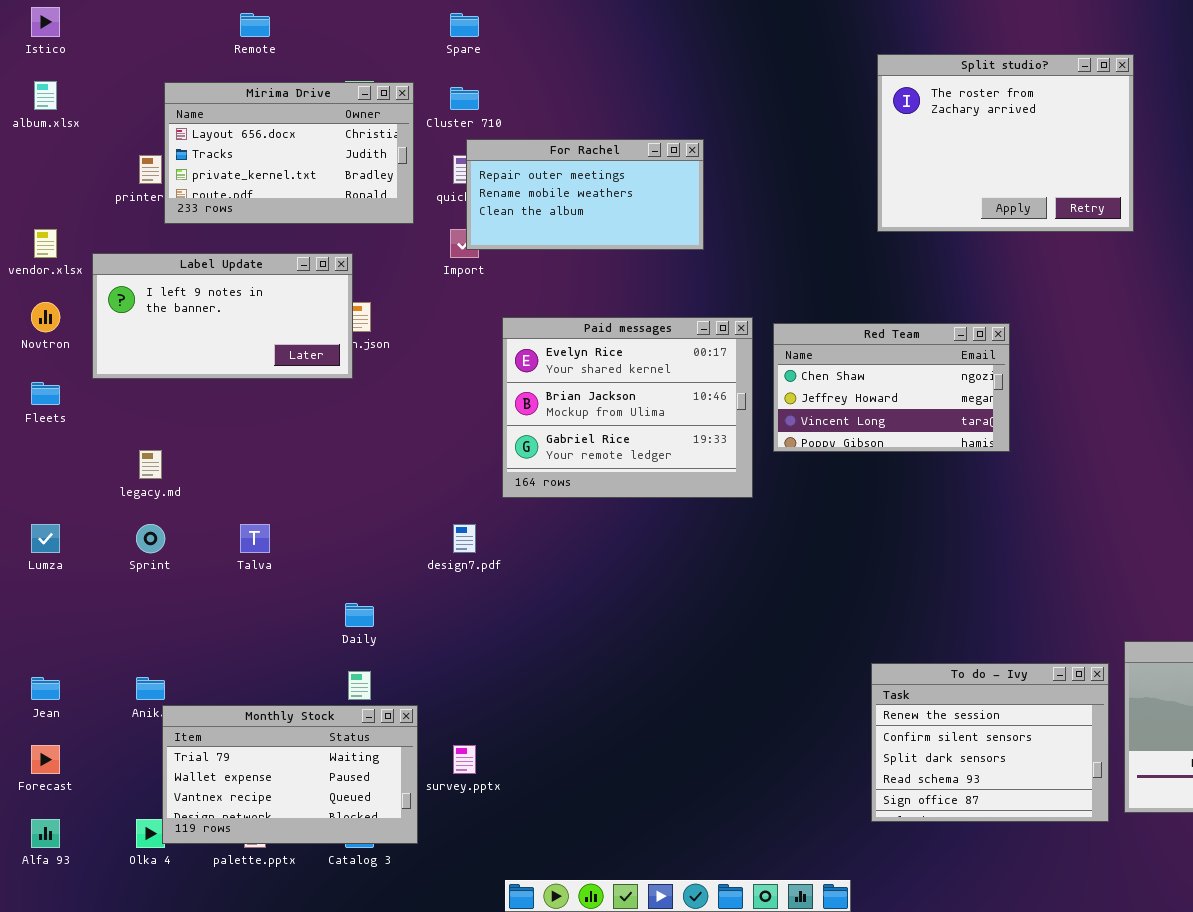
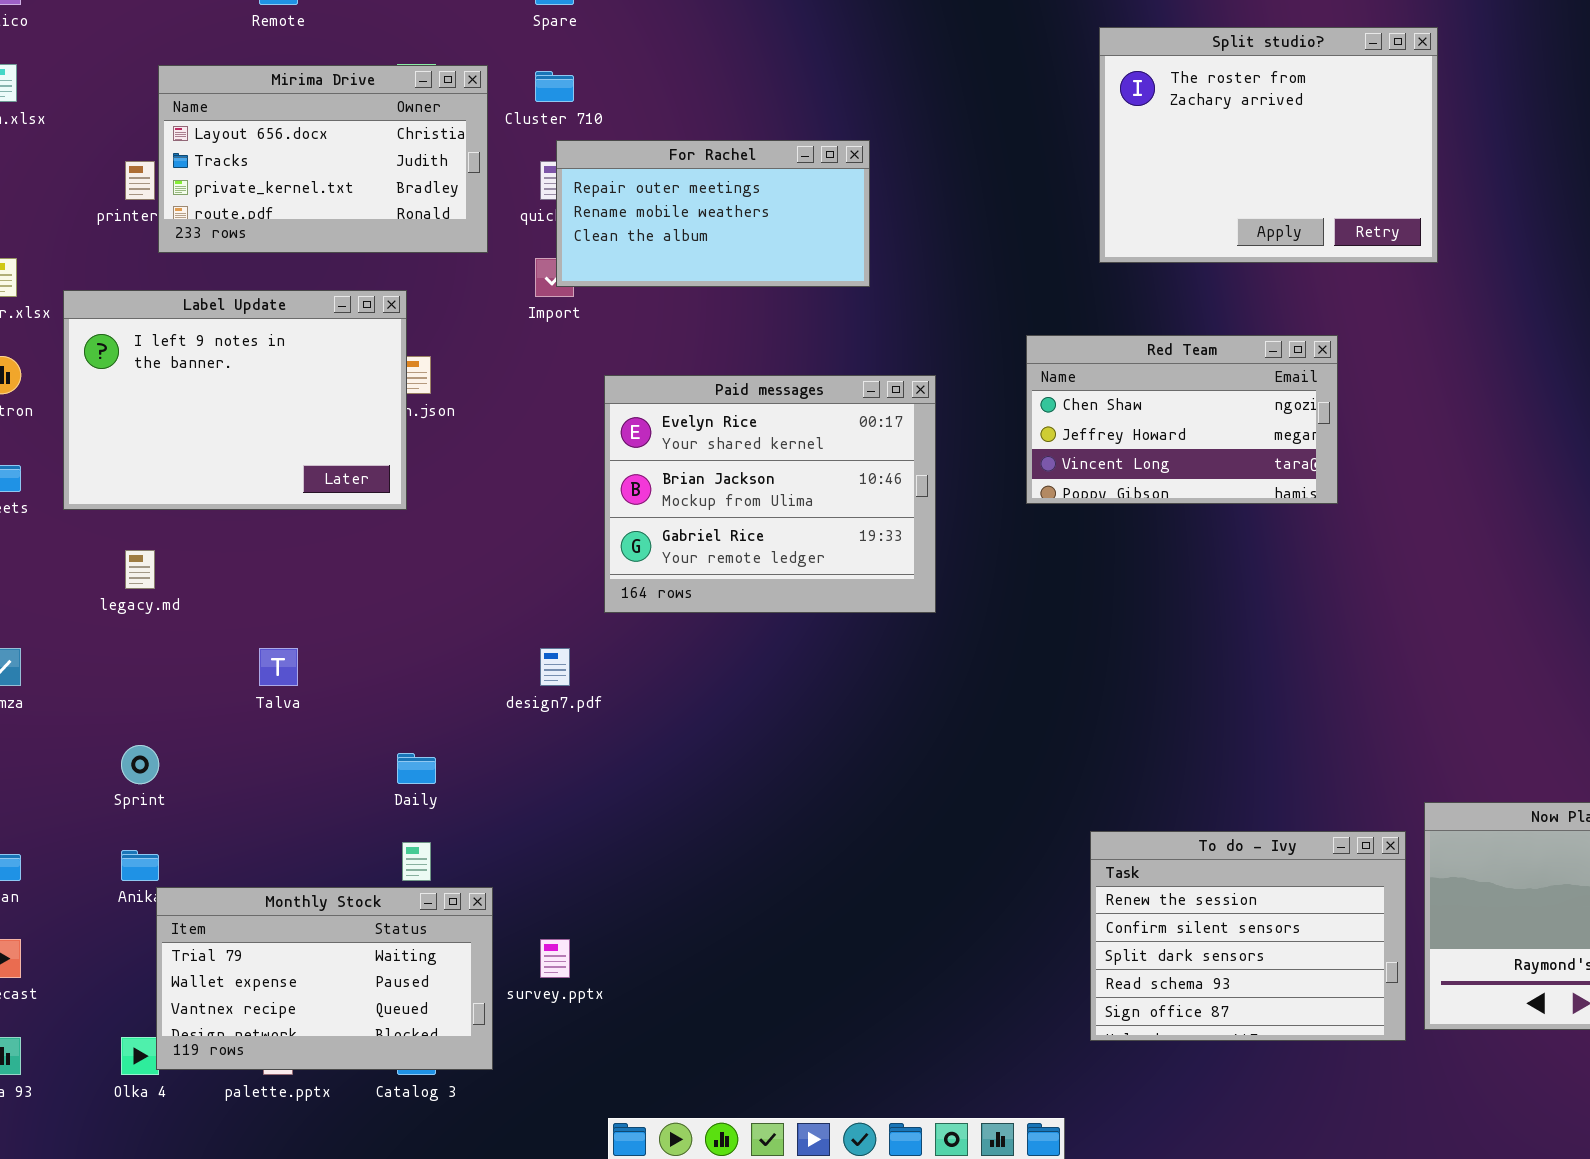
Label Update: [92,253,353,379] -> [63,290,407,510], resized
Red Team: [773,323,1010,452] -> [1026,335,1338,504], moved
Sprint: [136,524,165,553] -> [121,745,159,784], moved

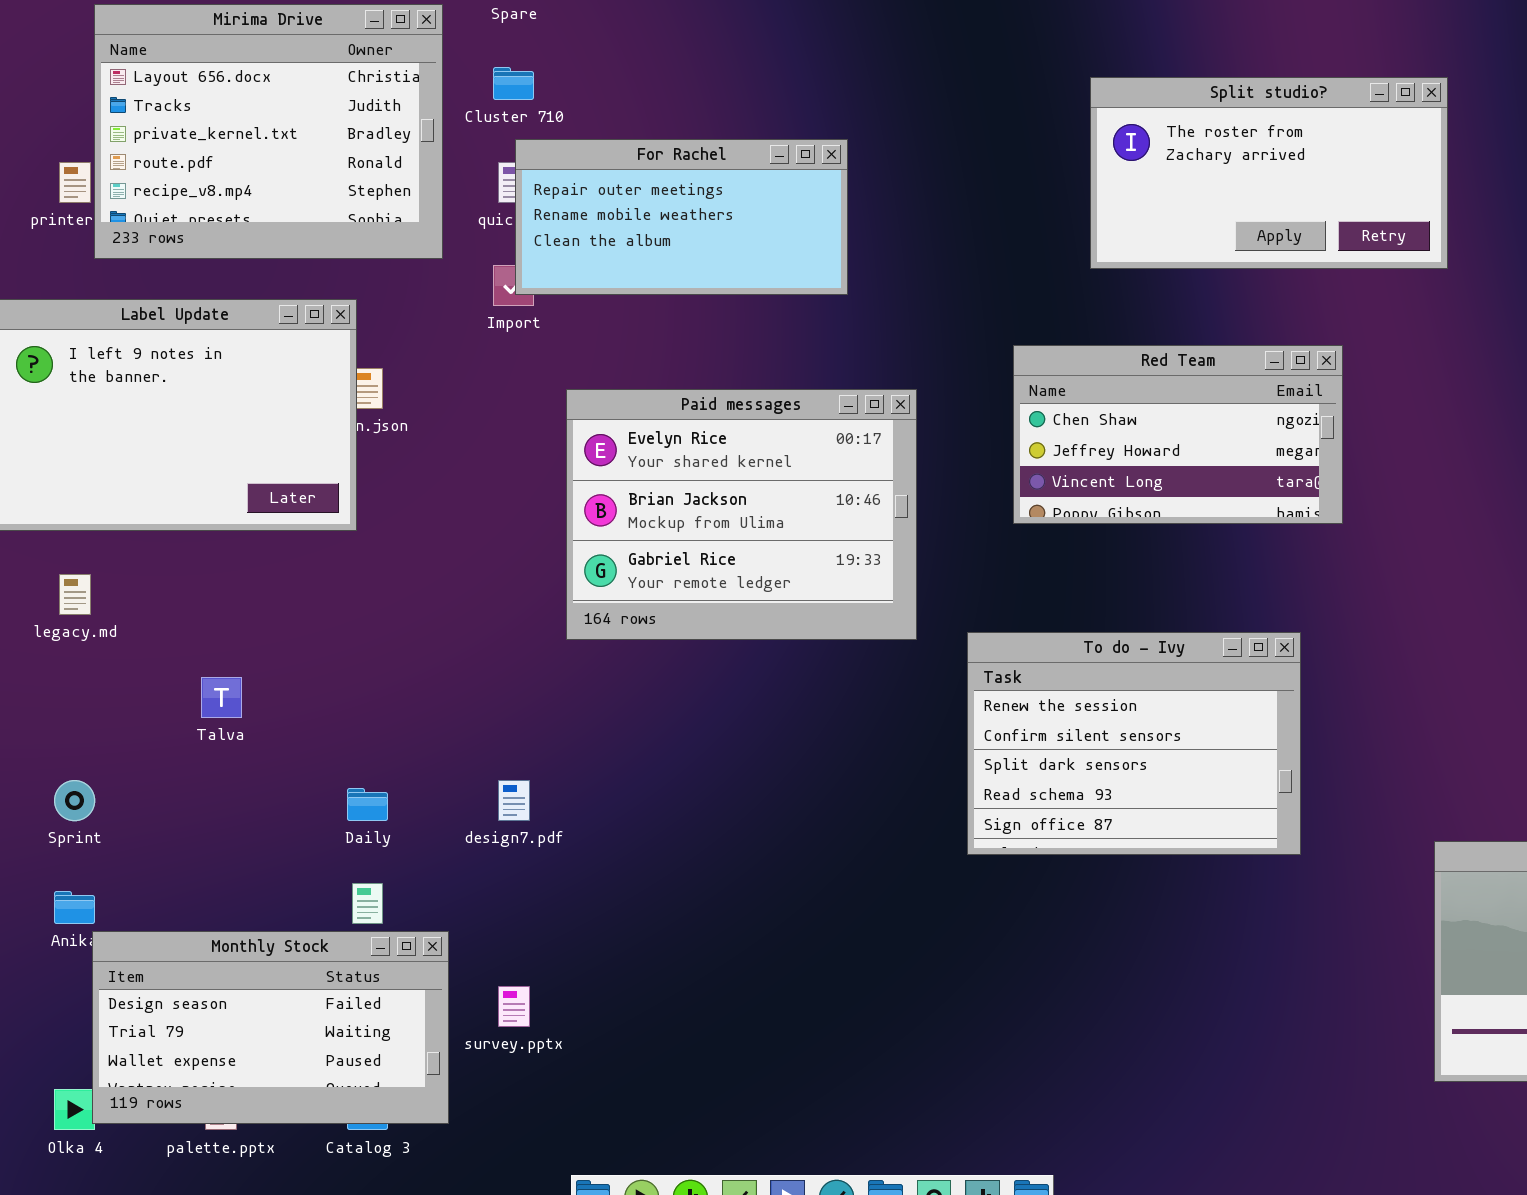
Split studio?: [1099,27,1438,263] -> [1090,77,1448,269], resized
Mirima Drive: [158,65,488,253] -> [94,4,443,259], resized
design7.pdf: [540,648,570,686] -> [498,780,530,821], moved
To do - Ivy: [1090,831,1406,1041] -> [967,632,1301,855], moved
Monthly Stock: [156,887,493,1070] -> [92,931,449,1124], scrolled up 1 row

